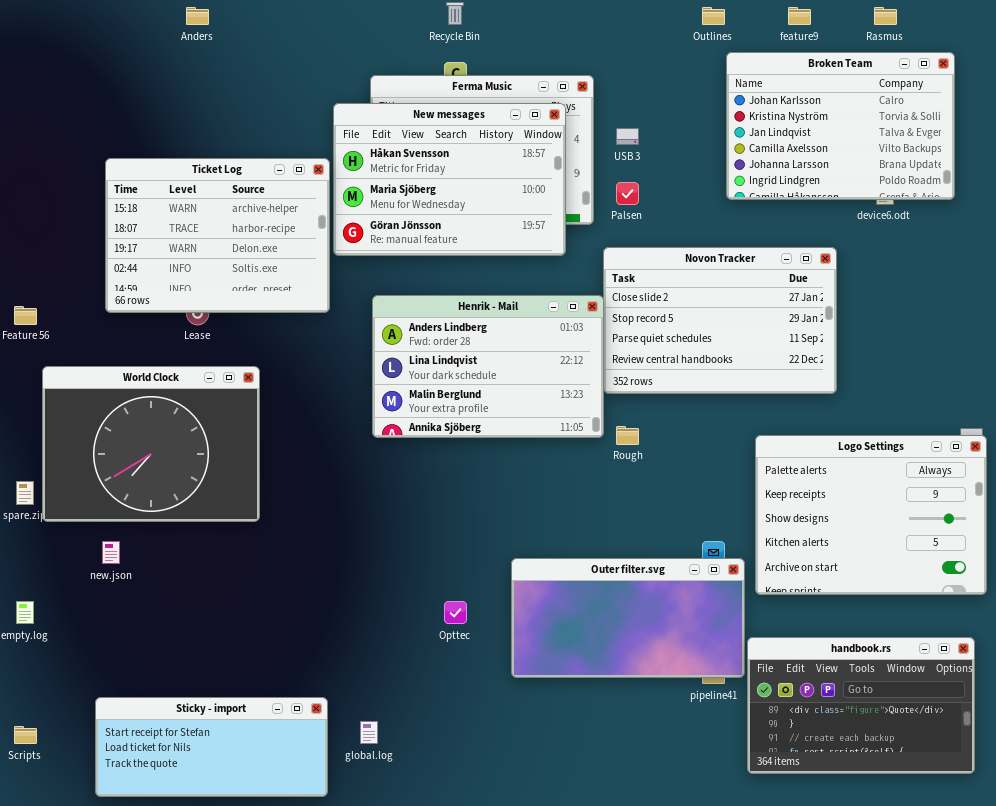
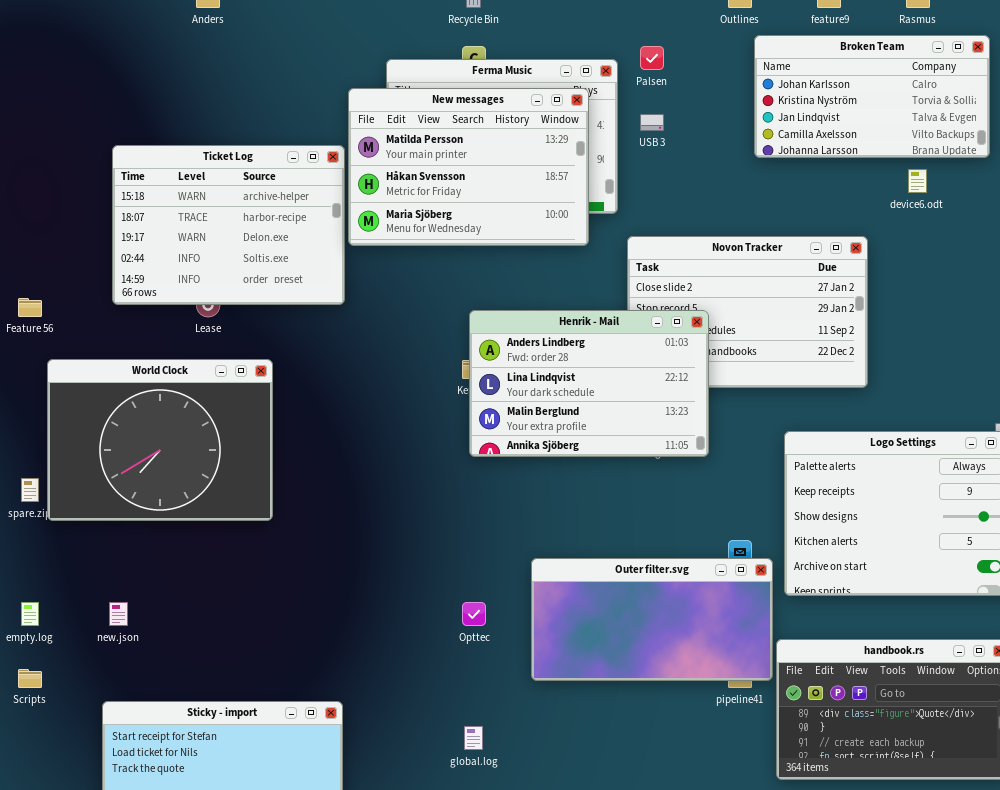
Broken Team: [726,52,955,200] -> [754,35,990,158], resized
New messages: [333,103,566,256] -> [348,88,589,246], scrolled up 1 row
Palsen: [616,182,639,205] -> [640,46,664,70], moved
Henrik - Mail: [372,295,604,438] -> [469,310,709,457], moved
new.json: [102,541,120,564] -> [109,602,128,626], moved
global.log: [360,721,378,744] -> [464,726,483,750], moved
Scripts: [14,726,37,744] -> [18,669,42,688], moved

